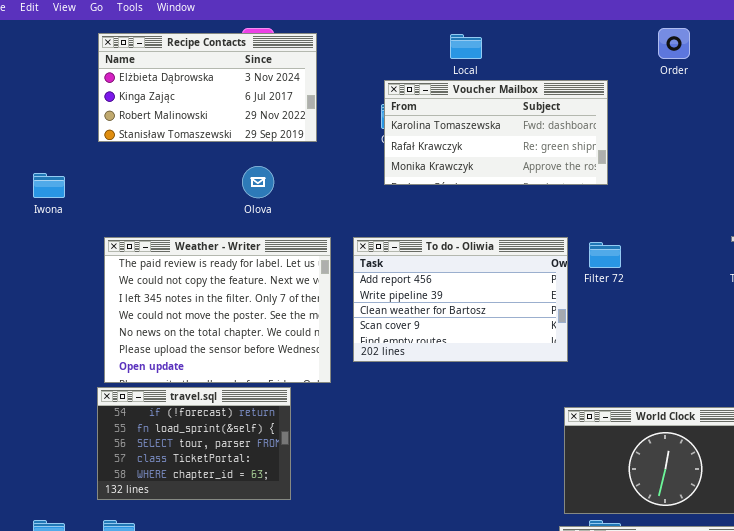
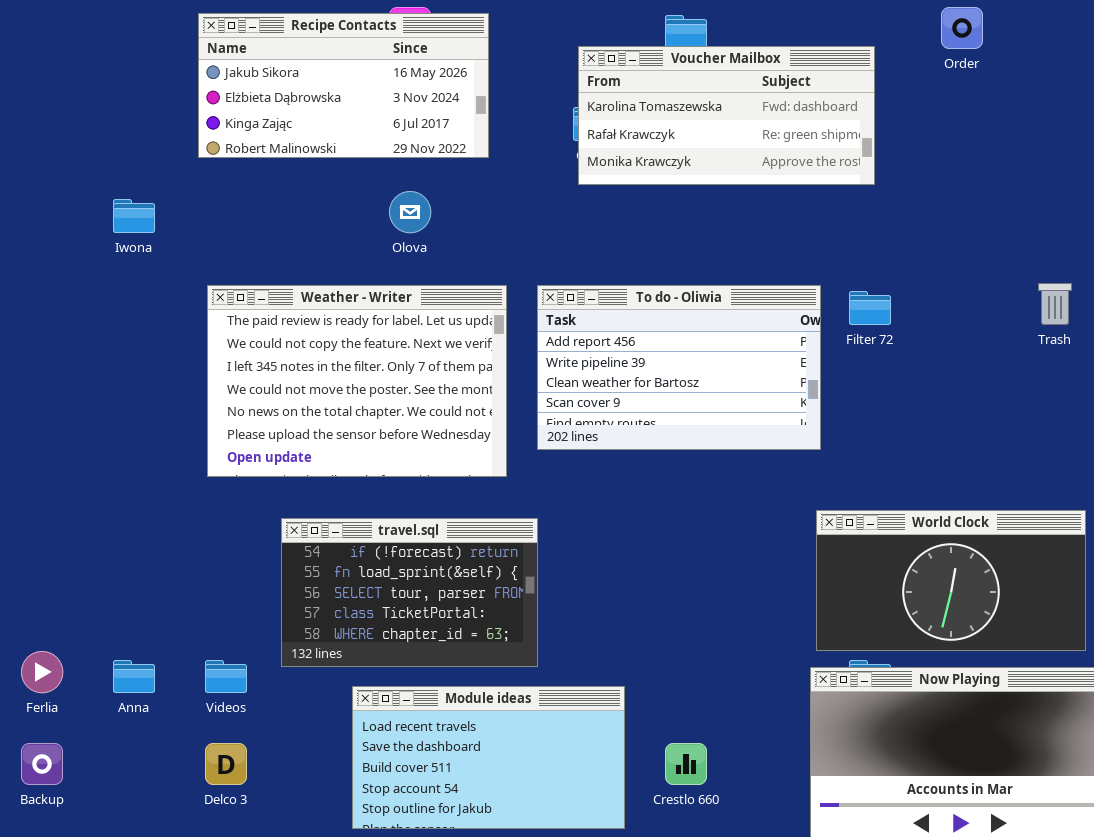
Recipe Contacts: [98,33,317,142] -> [198,13,489,158], scrolled up 1 row
Voucher Mailbox: [384,80,608,185] -> [578,46,875,185], moved
travel.sql: [97,387,291,500] -> [281,518,538,667], moved

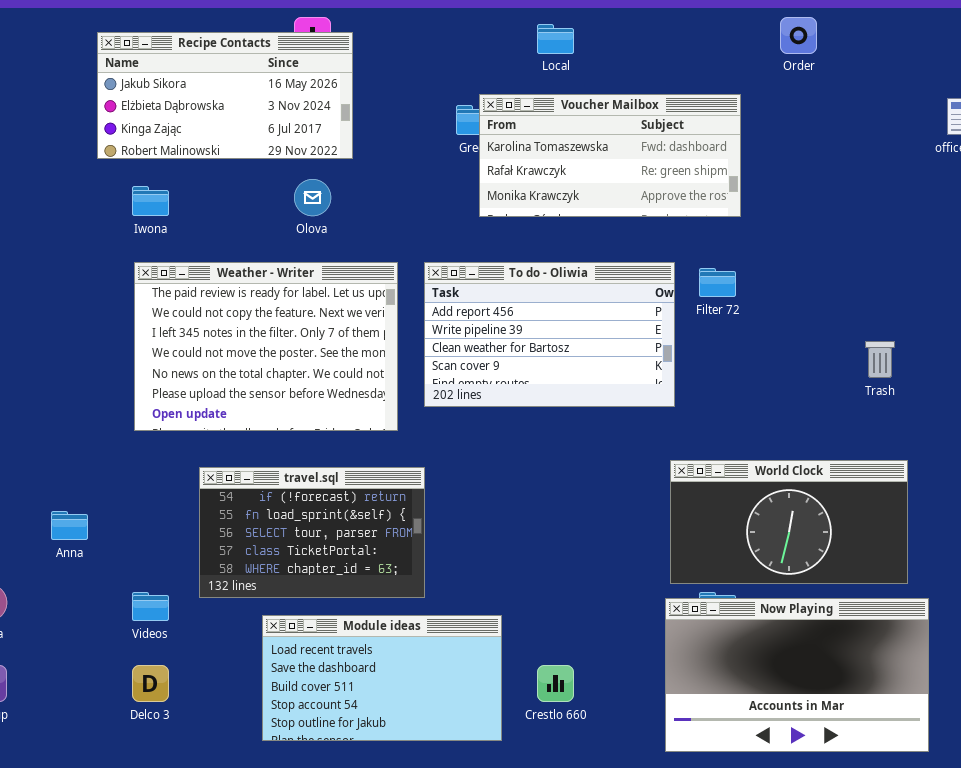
Recipe Contacts: [198,13,489,158] -> [97,32,353,159], moved
Voucher Mailbox: [578,46,875,185] -> [479,94,741,217], moved
Iwona: [113,199,155,233] -> [132,186,169,216], moved
Trash: [1038,283,1072,325] -> [865,341,895,378], moved
Anna: [113,660,155,693] -> [51,511,88,540], moved

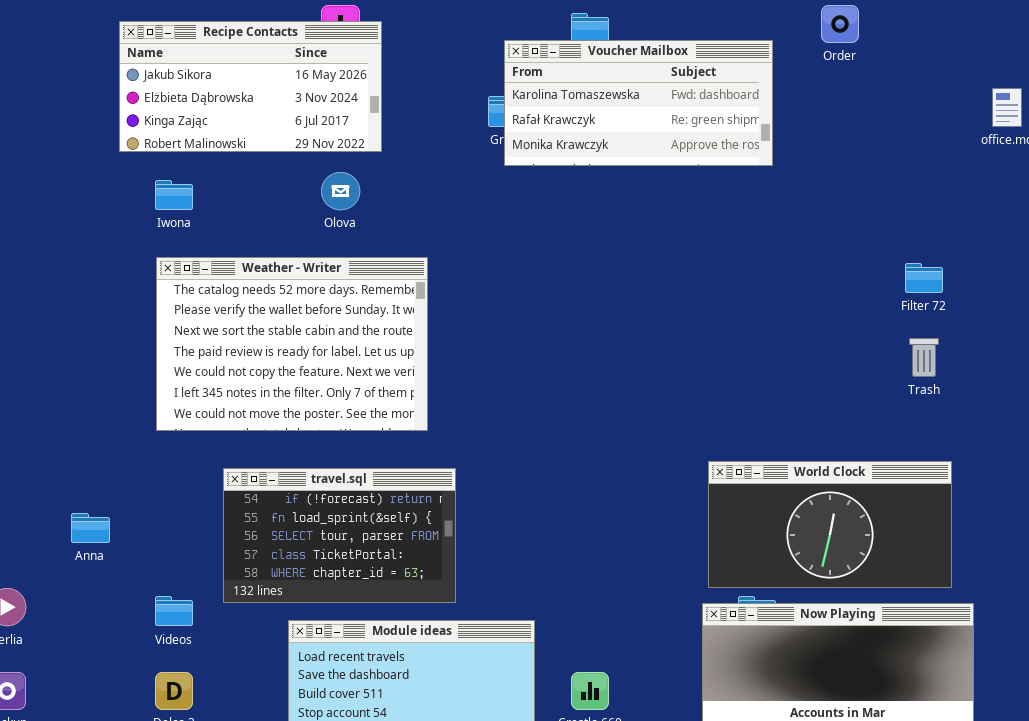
Voucher Mailbox: [479,94,741,217] -> [504,40,773,166], moved
Weather - Writer: [134,262,398,431] -> [156,257,428,431], scrolled up 3 rows
To do - Oliwia: [424,262,675,407] -> none, closed
Filter 72: [699,268,736,297] -> [905,263,943,293], moved

